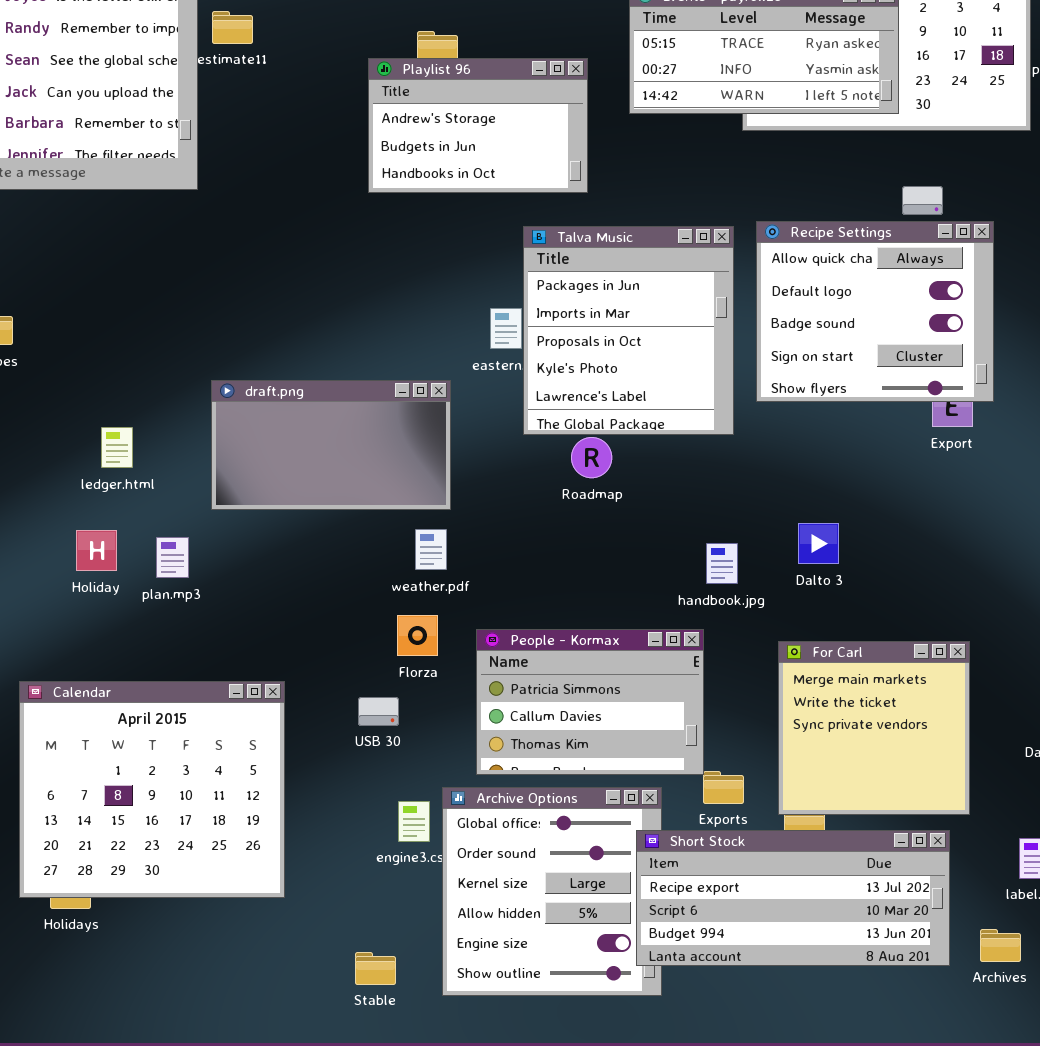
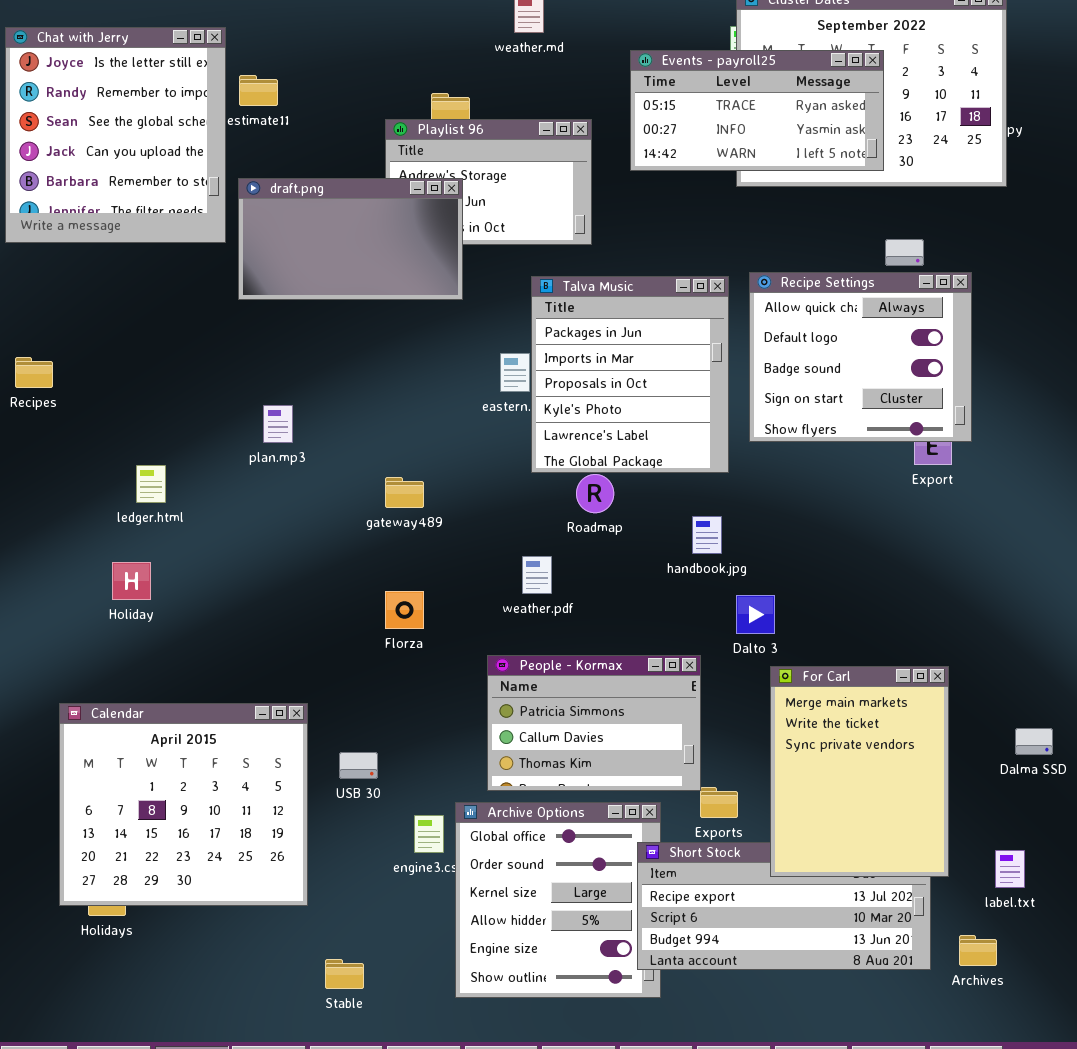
draft.png: [211,380,451,510] -> [238,178,463,300], moved
Dalto 3: [798,523,839,564] -> [736,595,775,634], moved
weather.pdf: [415,529,447,570] -> [522,556,552,594], moved
plan.mp3: [156,537,189,578] -> [263,405,293,443], moved
handbook.jpg: [706,543,738,584] -> [692,516,722,554], moved
Florza: [397,615,438,656] -> [385,591,424,629], moved
For Carl: [778,641,970,815] -> [770,666,949,877], resized
USB 30: [358,697,399,726] -> [339,752,378,779], moved
Stable: [355,952,396,985] -> [325,959,364,989], moved

